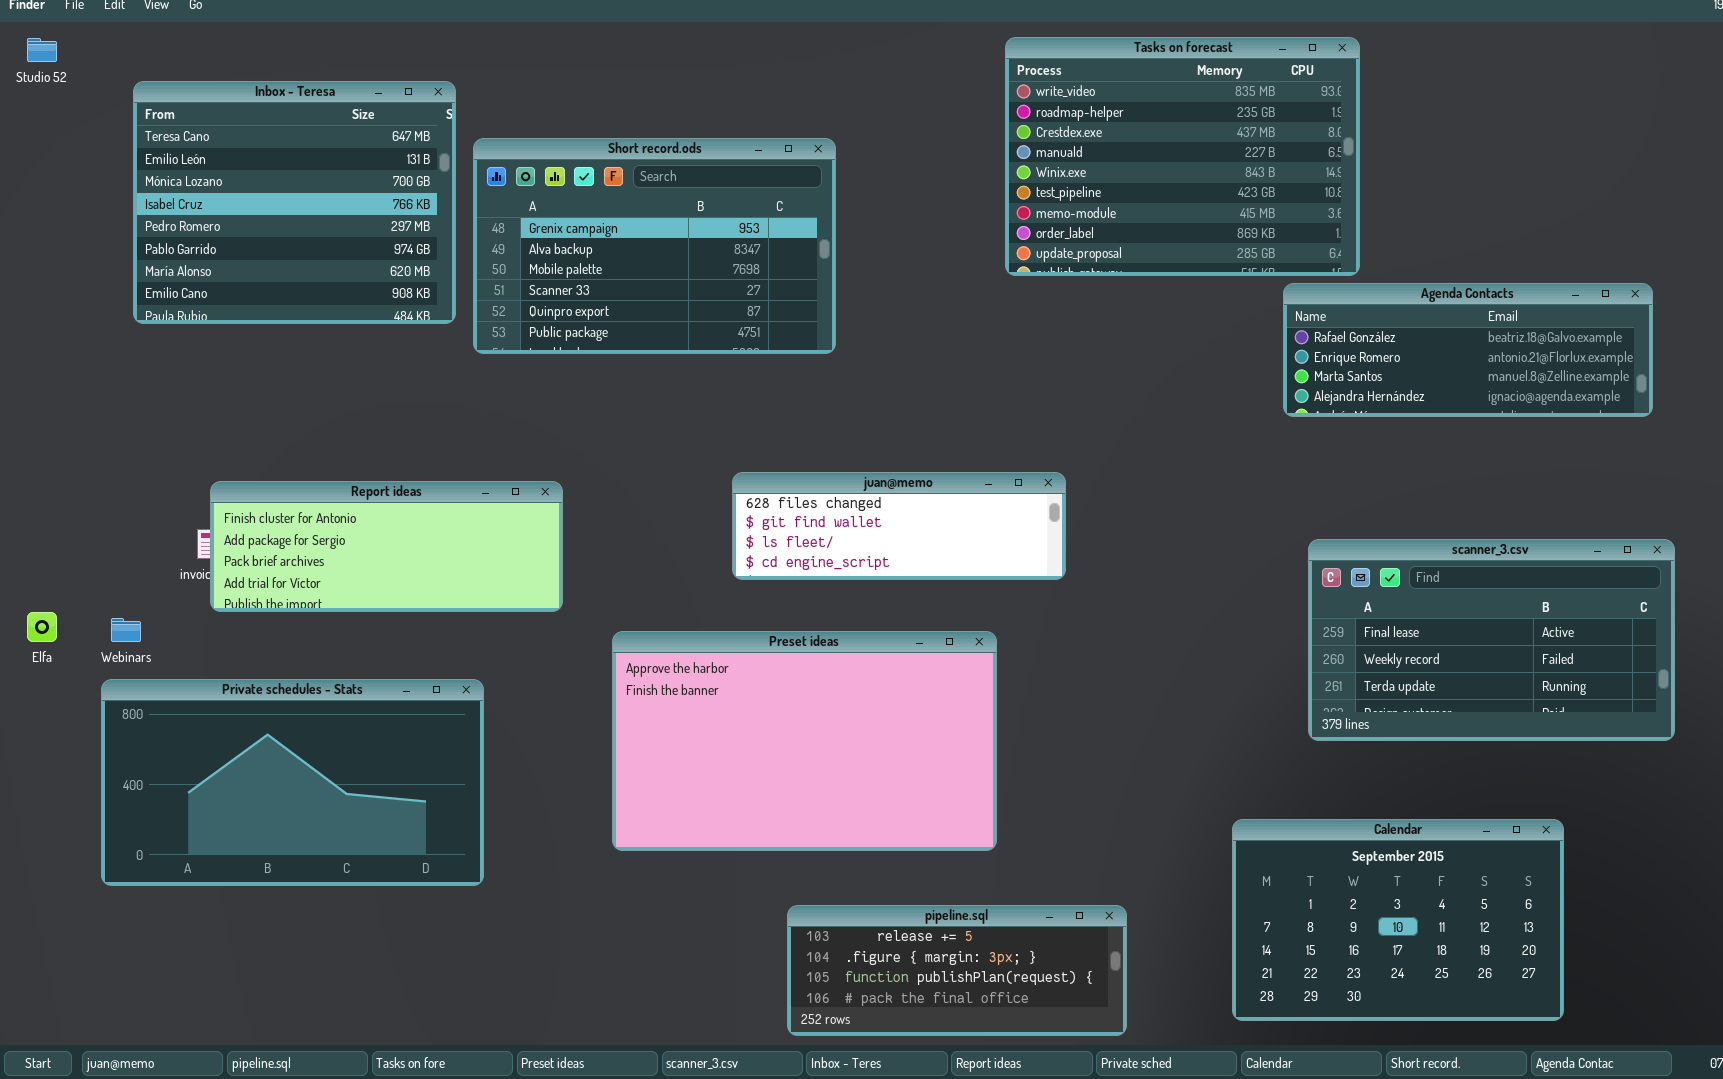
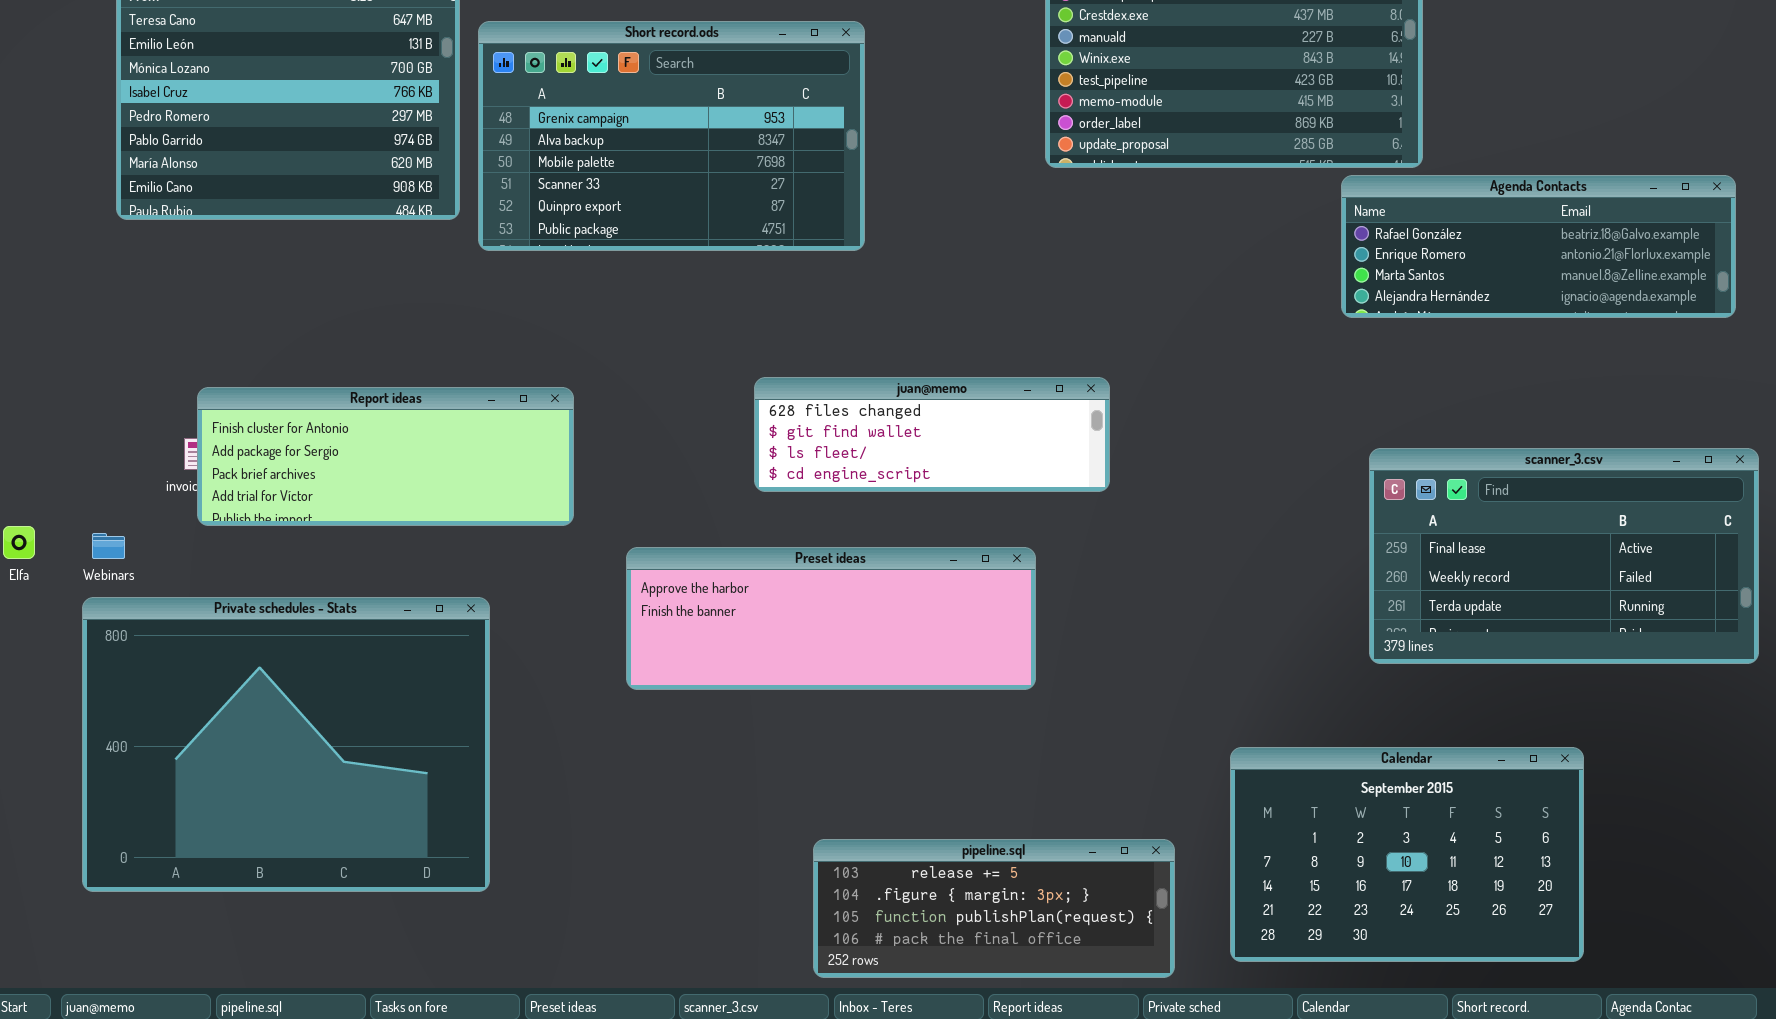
Preset ideas: [612,631,997,851] -> [626,547,1036,690], resized
Private schedules - Stats: [101,679,484,886] -> [82,597,490,892], resized
Calendar: [1232,819,1564,1021] -> [1230,747,1584,962], moved

